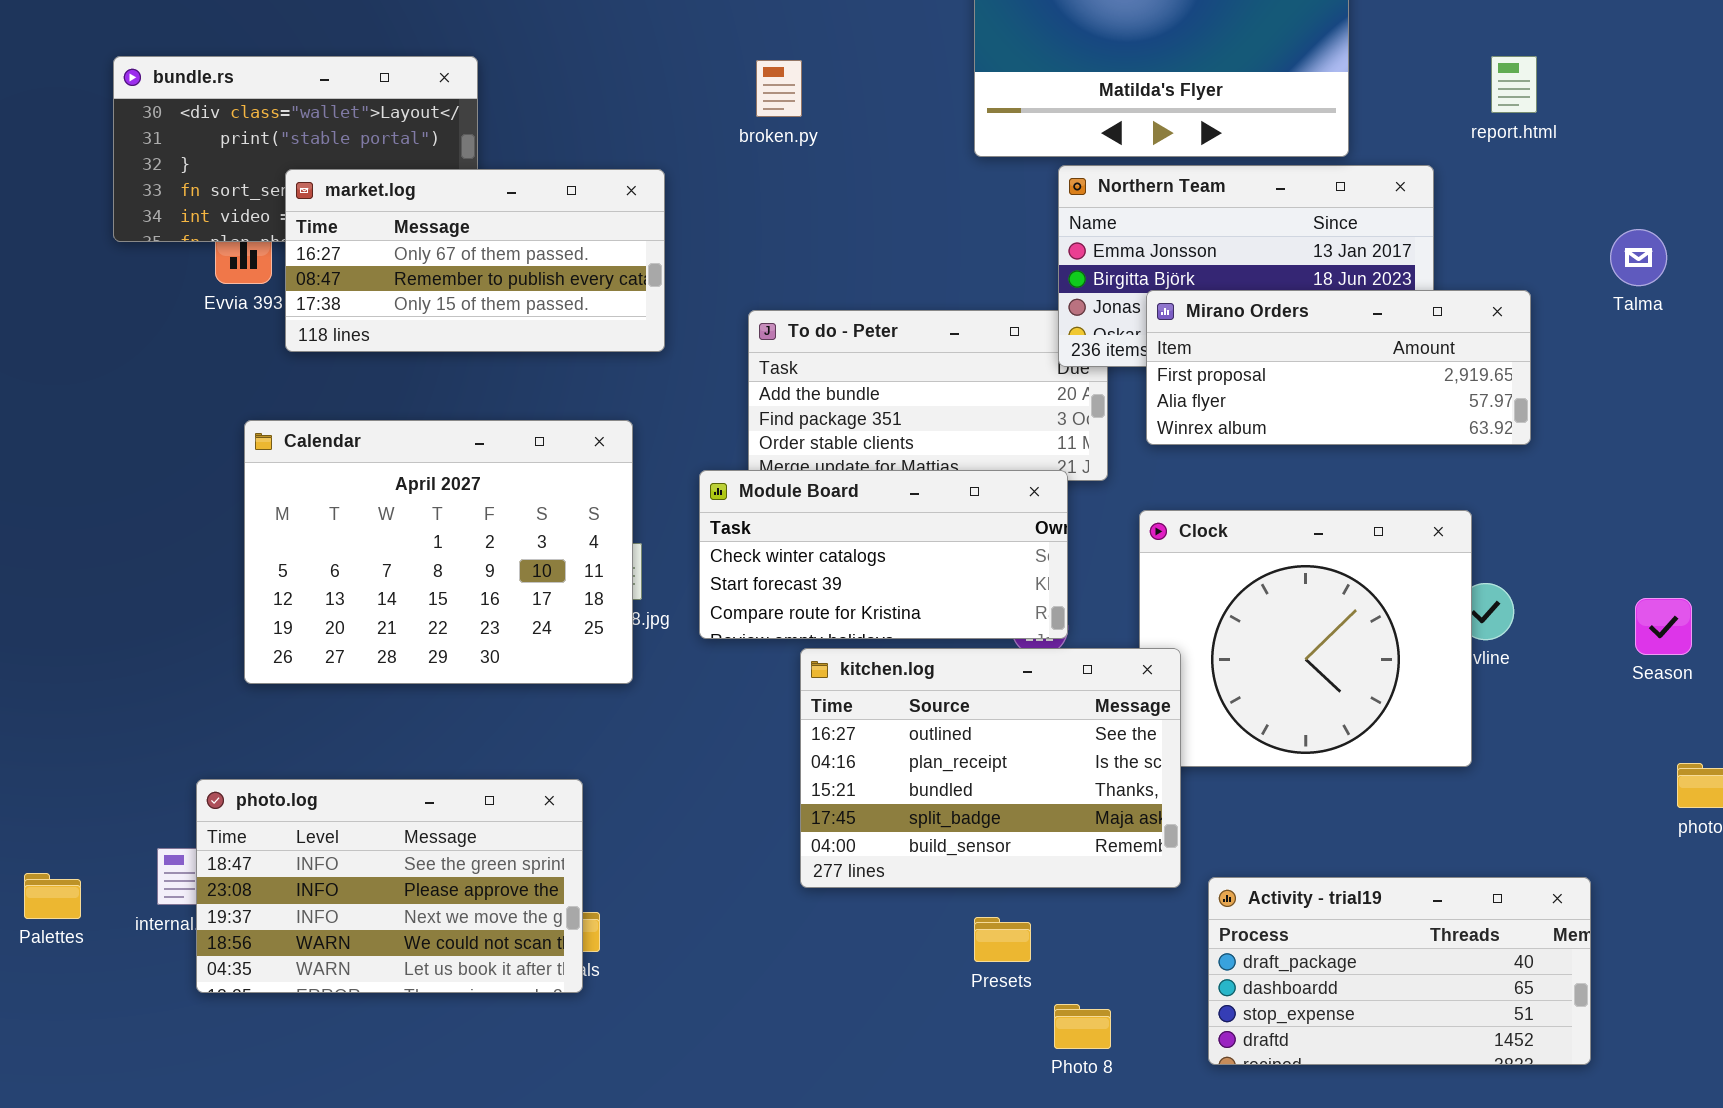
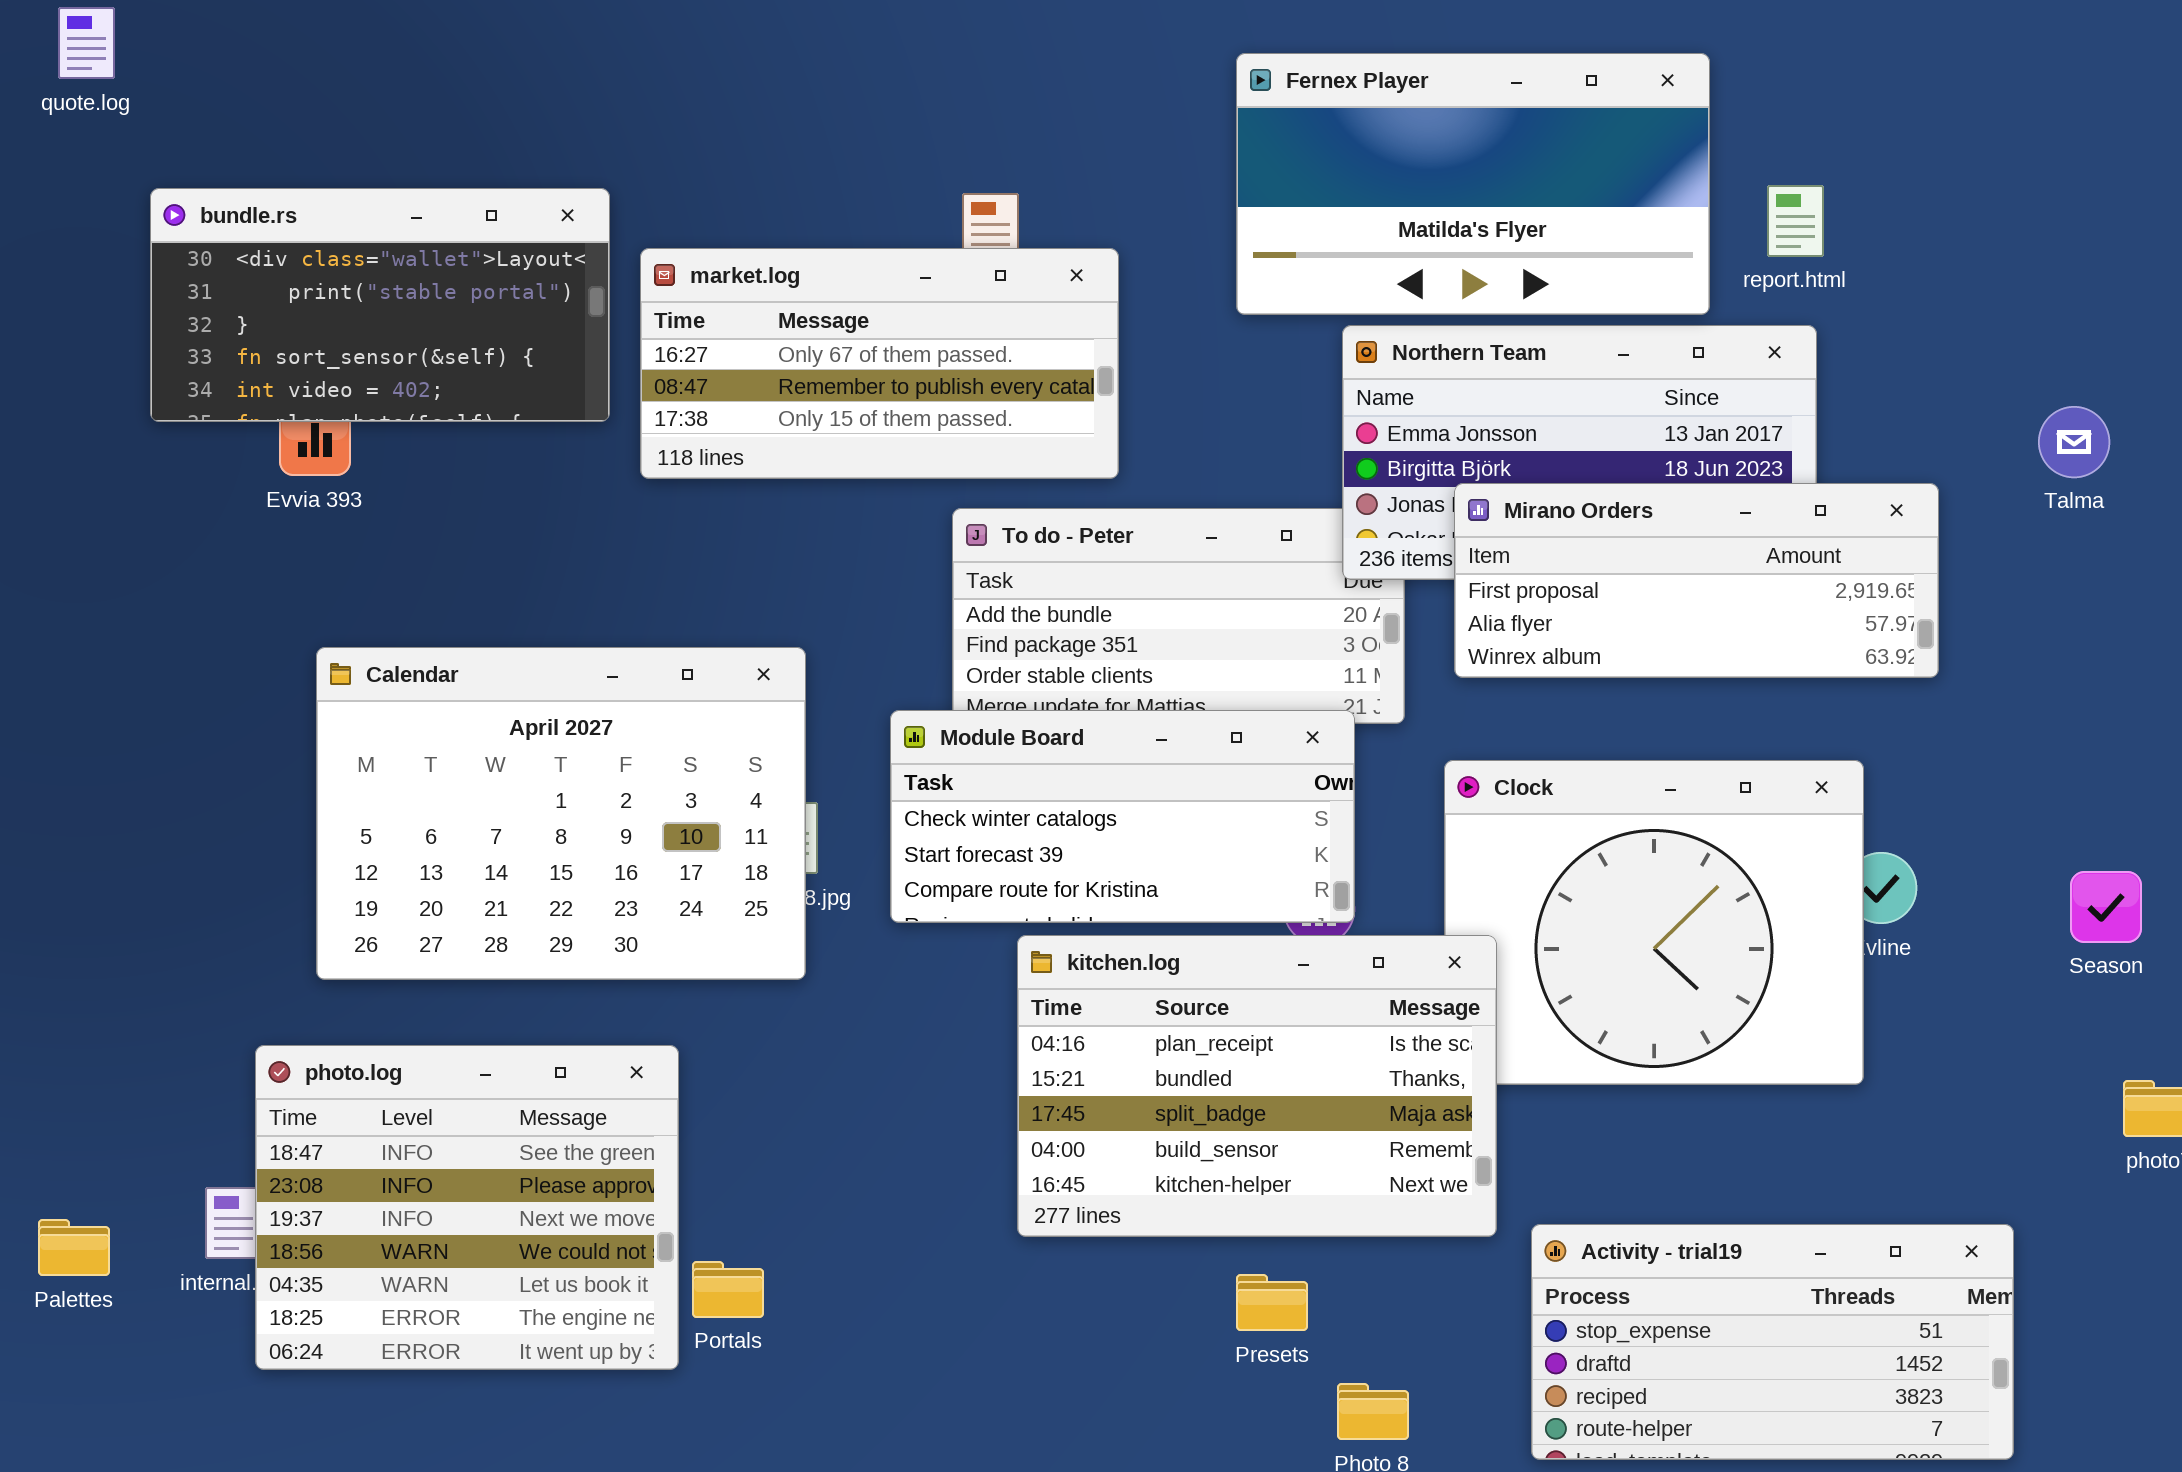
report.html: [1491,56,1537,113] -> [1767,185,1824,257], moved
market.log: [285,169,665,352] -> [640,248,1119,479], moved
kitchen.log: [800,648,1181,888] -> [1017,935,1497,1237], scrolled down 1 row
photo.log: [196,779,583,993] -> [255,1045,679,1370], resized
Activity - trial19: [1208,877,1591,1065] -> [1531,1224,2014,1460], scrolled down 2 rows

